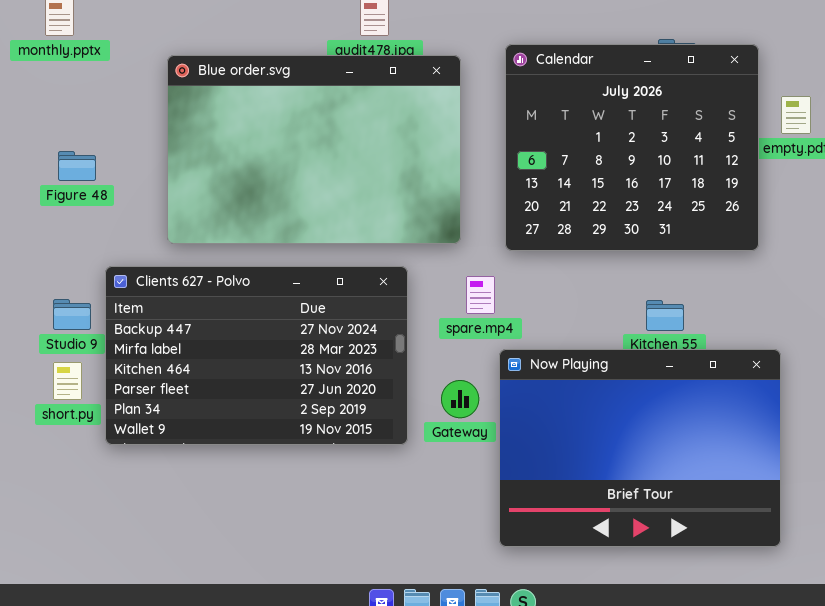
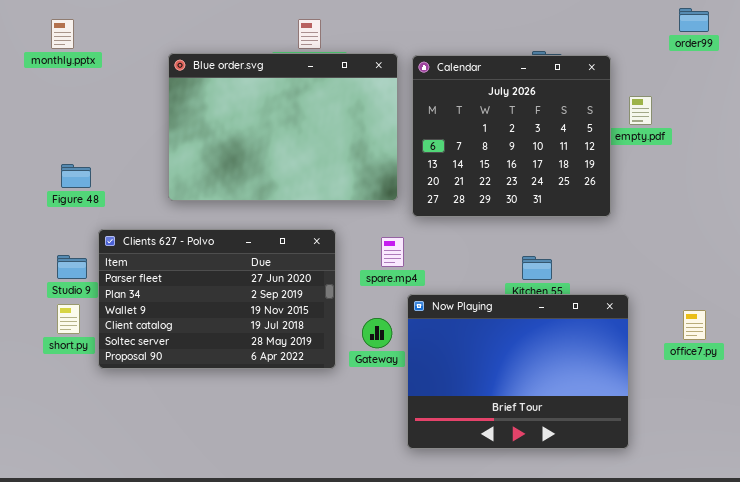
Blue order.svg: [167,55,461,244] -> [168,53,398,201], moved
Figure 48: [58,151,96,181] -> [61,164,91,188], moved
Clients 627 - Polvo: [105,266,408,445] -> [98,229,336,369], scrolled down 3 rows

